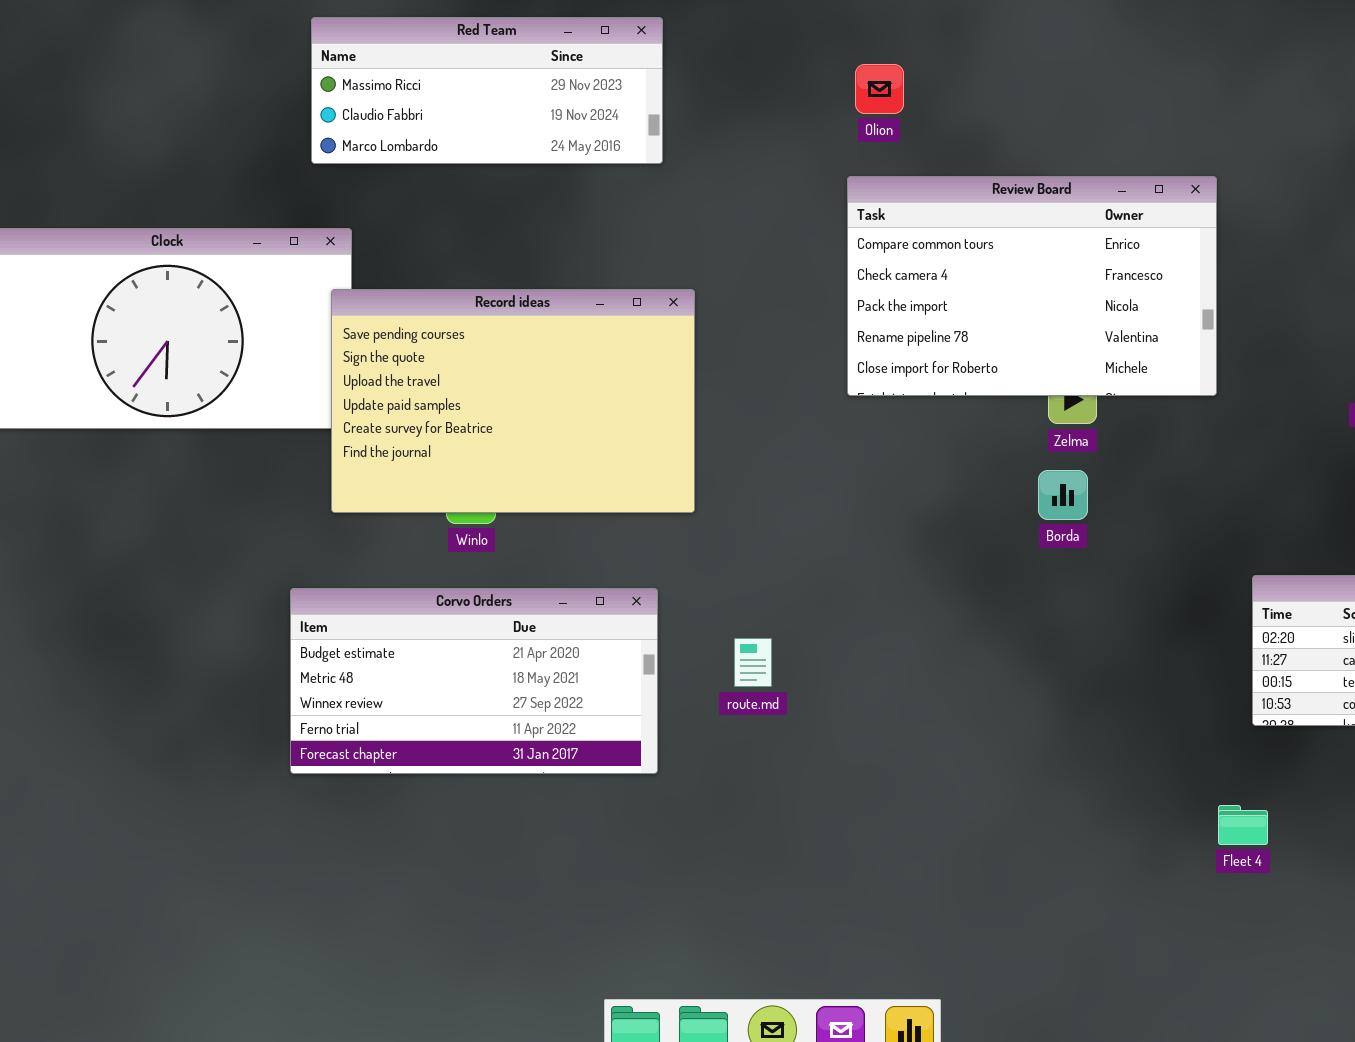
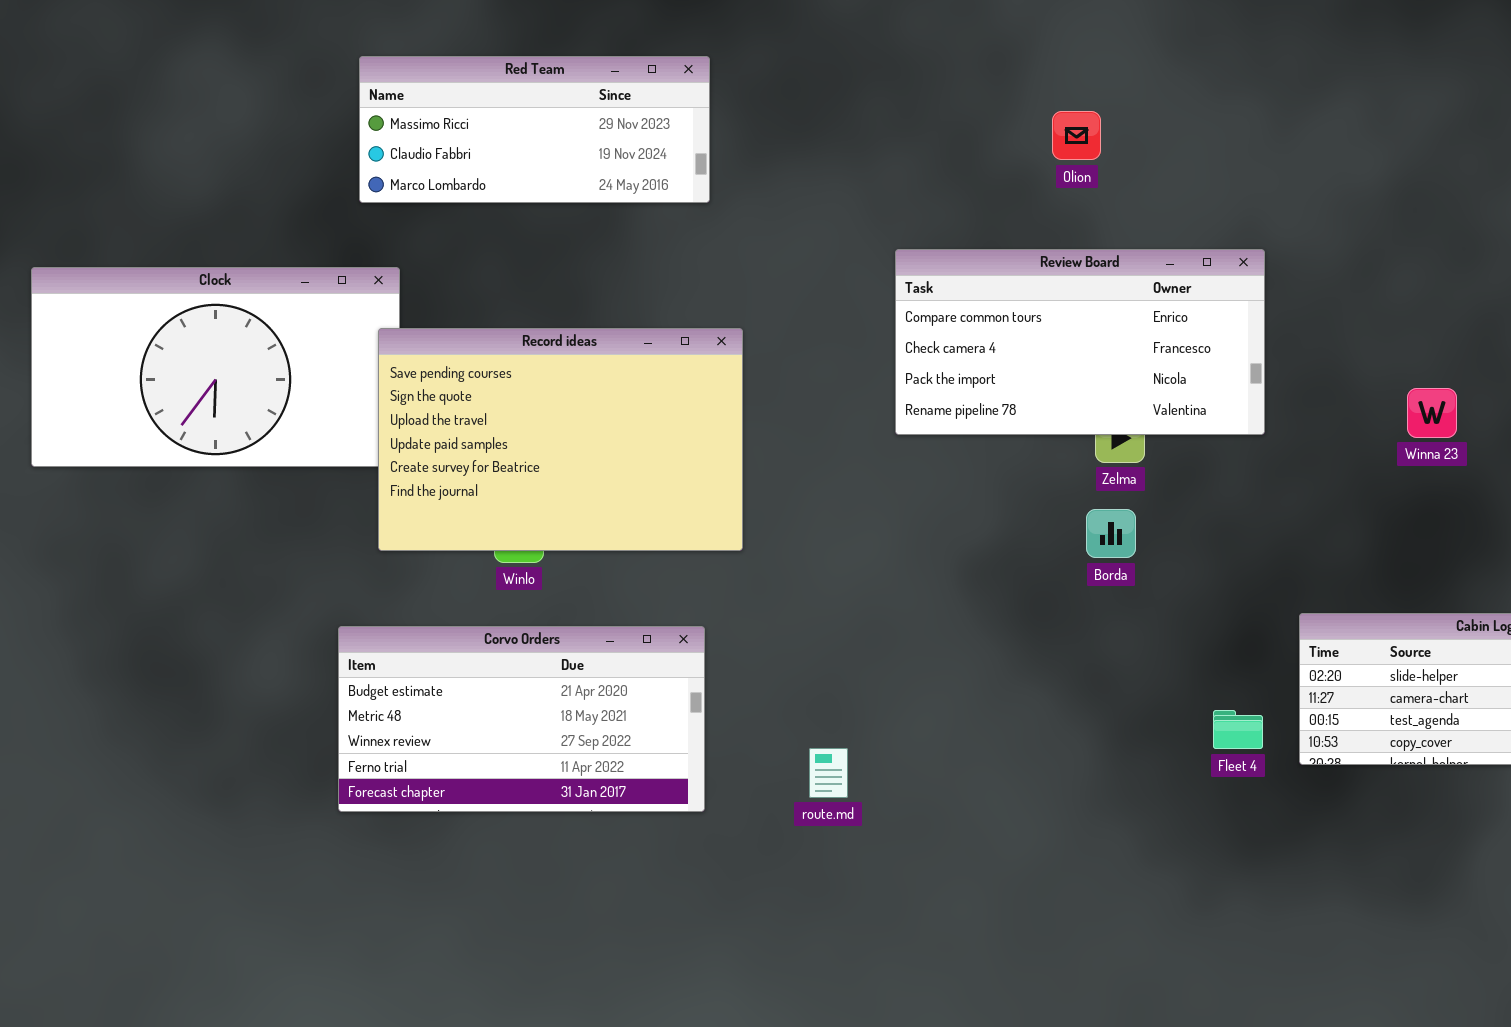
Olion: [855,64,904,114] -> [1052,111,1101,160], moved
Review Board: [847,176,1217,396] -> [895,249,1265,435], resized
route.md: [734,638,772,687] -> [809,748,848,798], moved
Fleet 4: [1218,805,1268,845] -> [1213,710,1263,749], moved

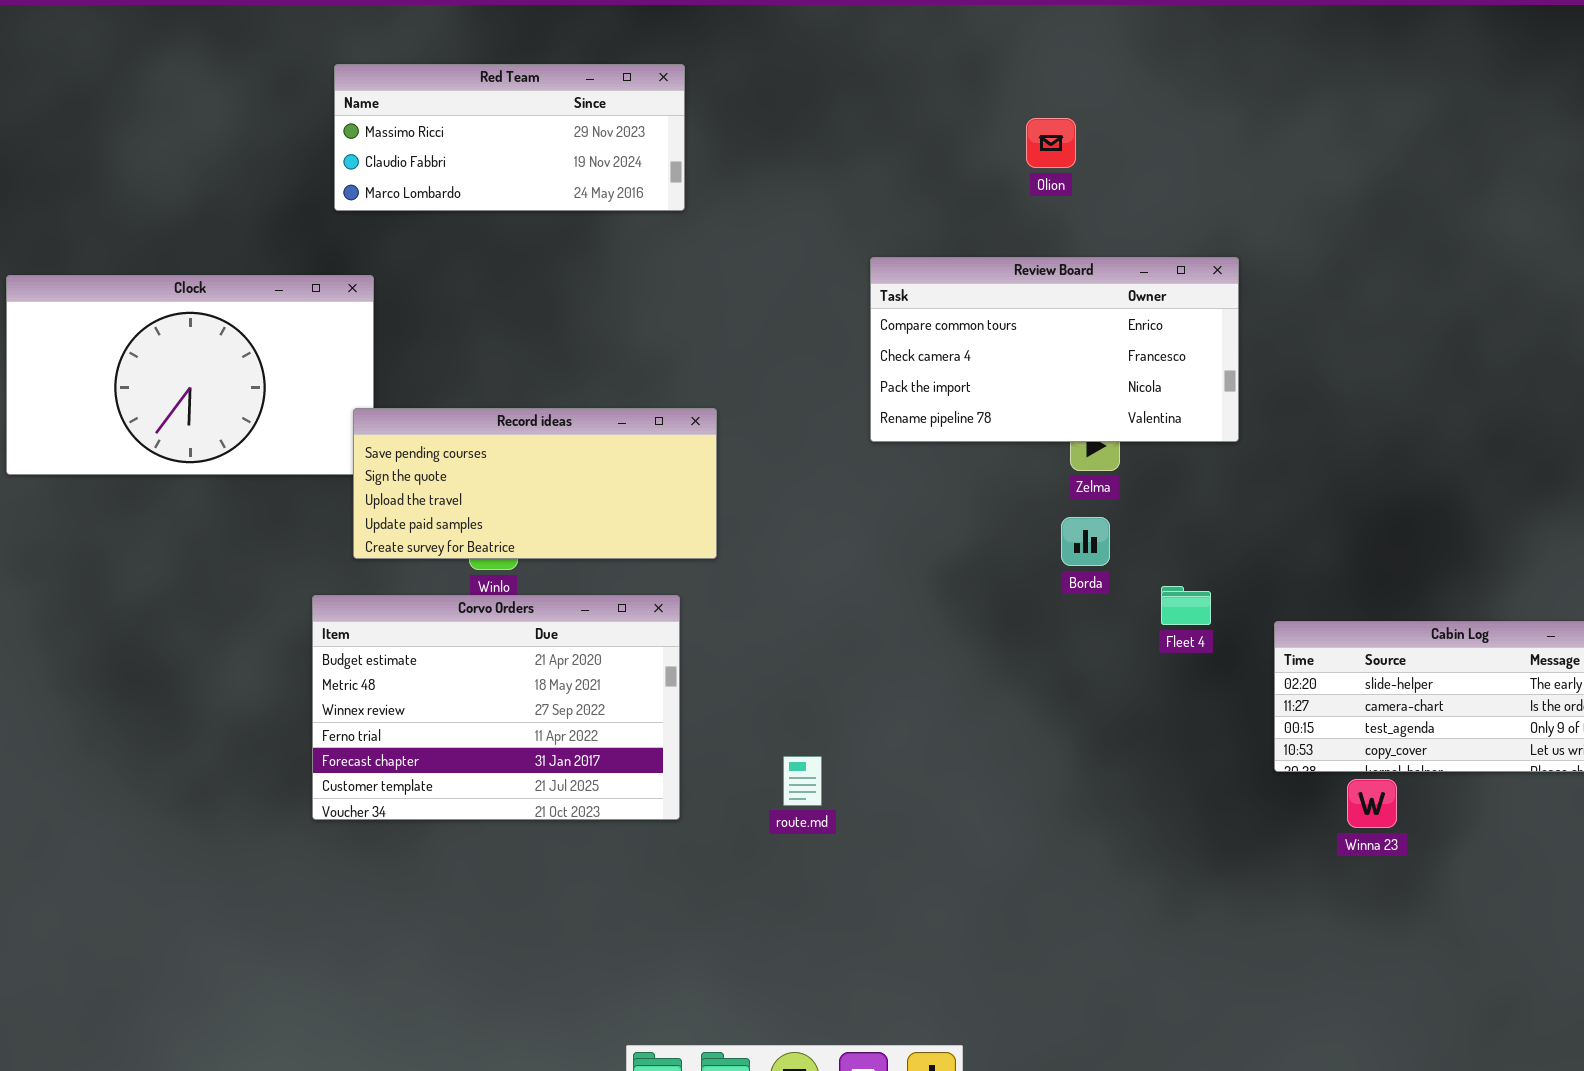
Record ideas: [378,328,743,551] -> [353,408,717,559], resized
Winna 23: [1407,388,1457,438] -> [1347,779,1397,828], moved
Corvo Orders: [338,626,705,812] -> [312,595,680,820], resized
Fleet 4: [1213,710,1263,749] -> [1161,586,1211,625], moved

